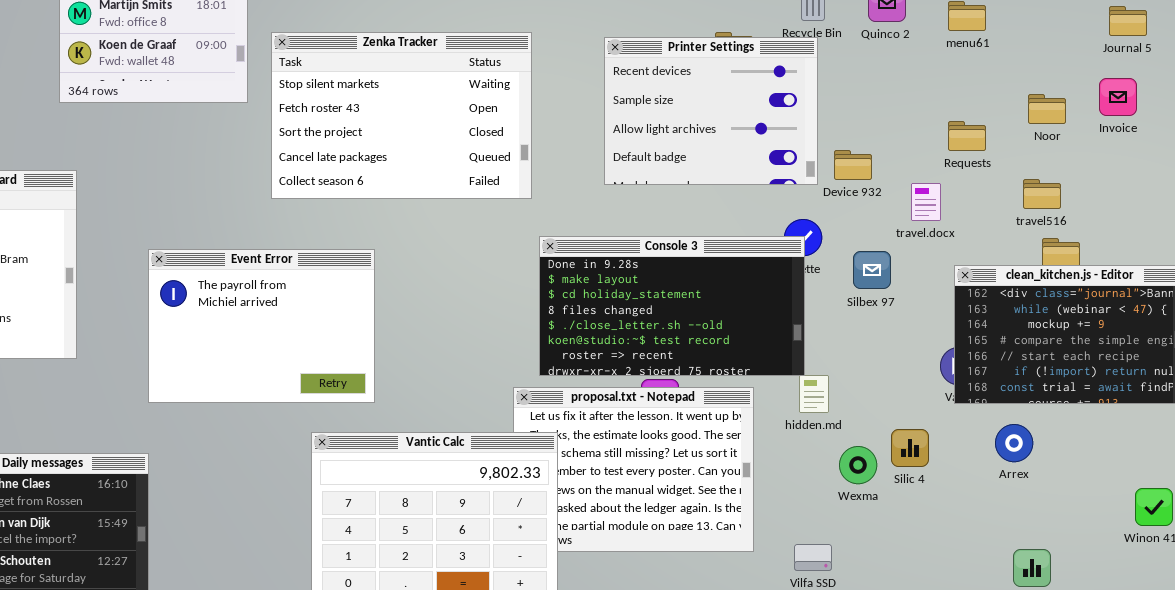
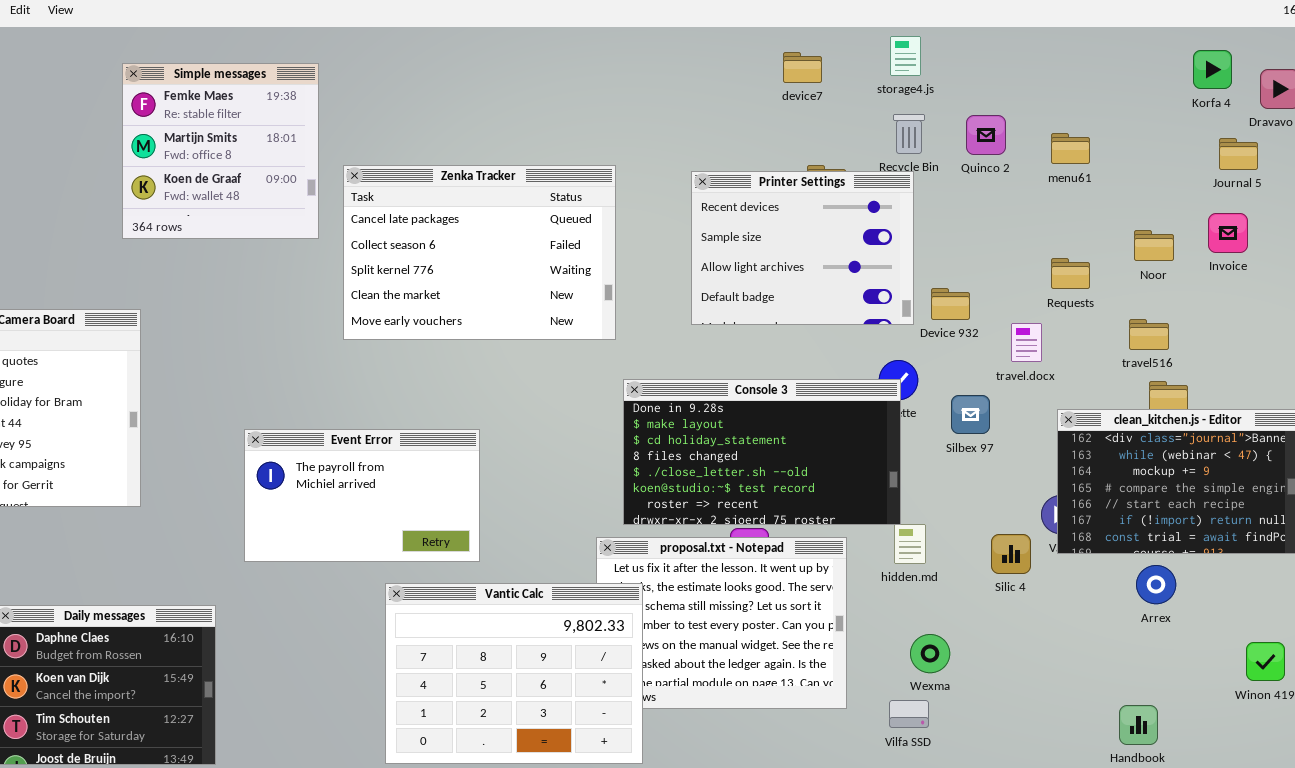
Zenka Tracker: [271,32,532,199] -> [343,165,616,340], scrolled down 3 rows
Event Error: [148,249,375,403] -> [244,429,480,562], moved, resized
Arrex: [995,424,1033,462] -> [1136,565,1176,604], moved
Silic 4: [891,429,929,467] -> [991,534,1031,574], moved
Wexma: [839,446,877,484] -> [910,634,950,673], moved

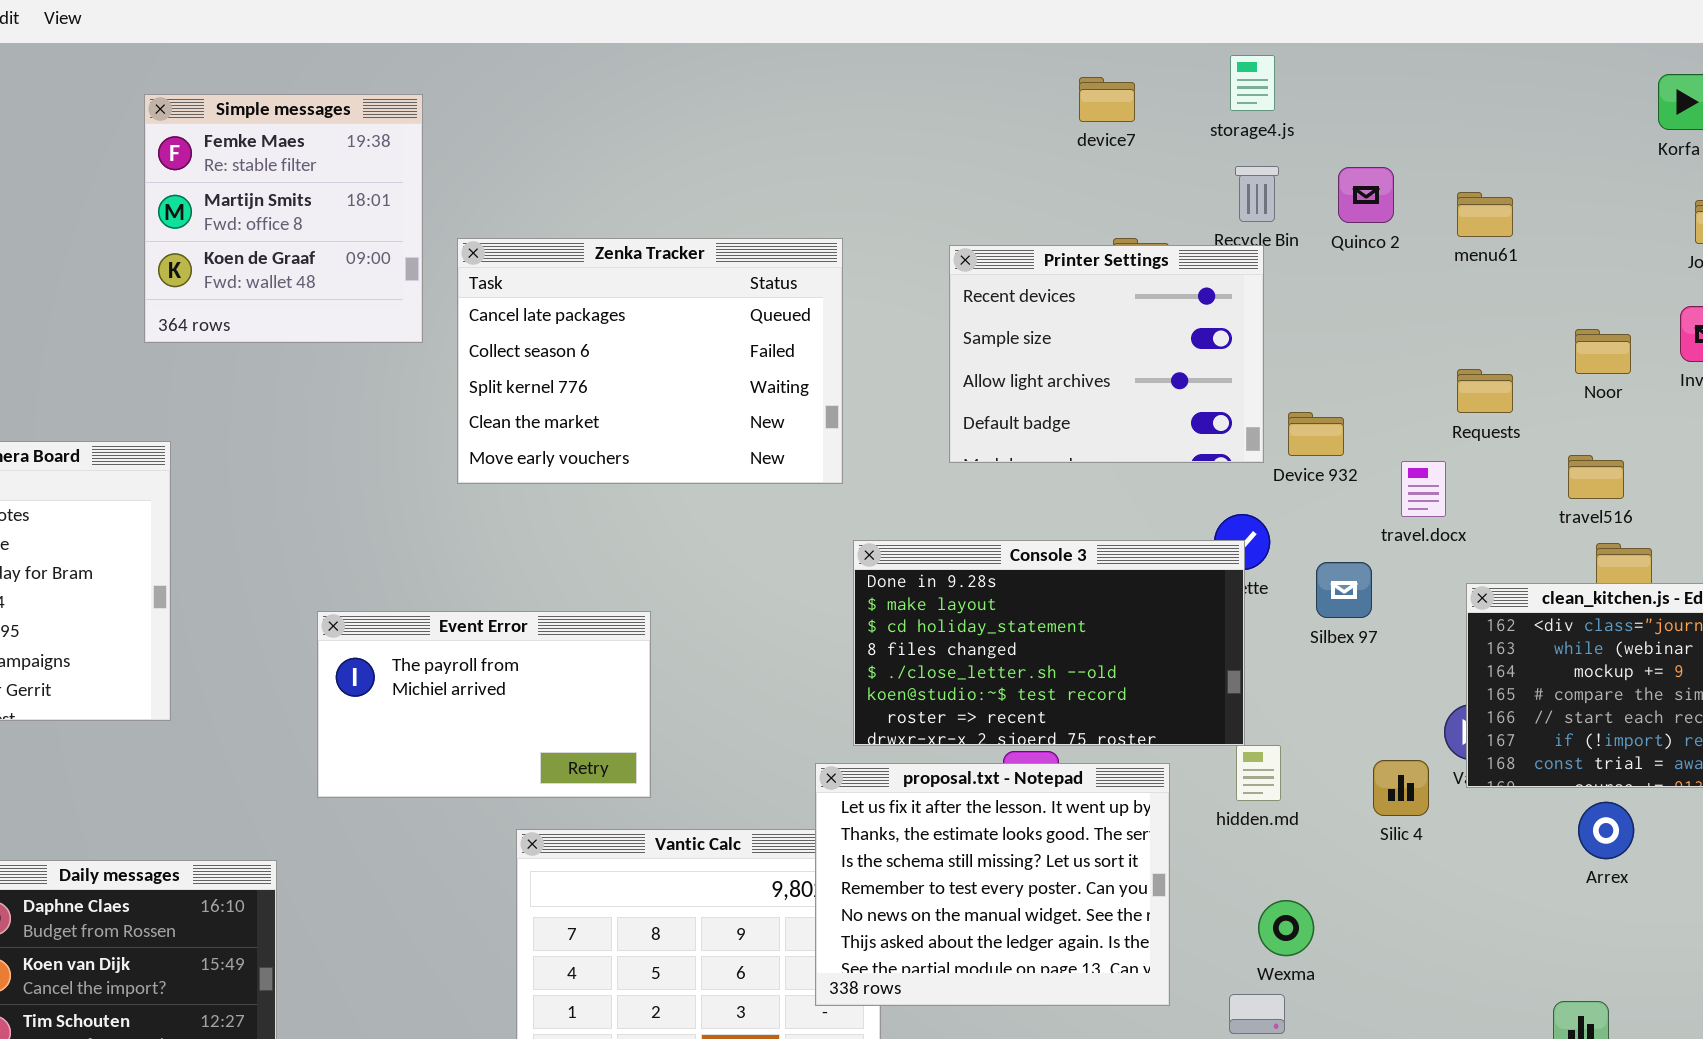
proposal.txt - Notepad: [596,537,847,709] -> [815,763,1170,1006], raised

